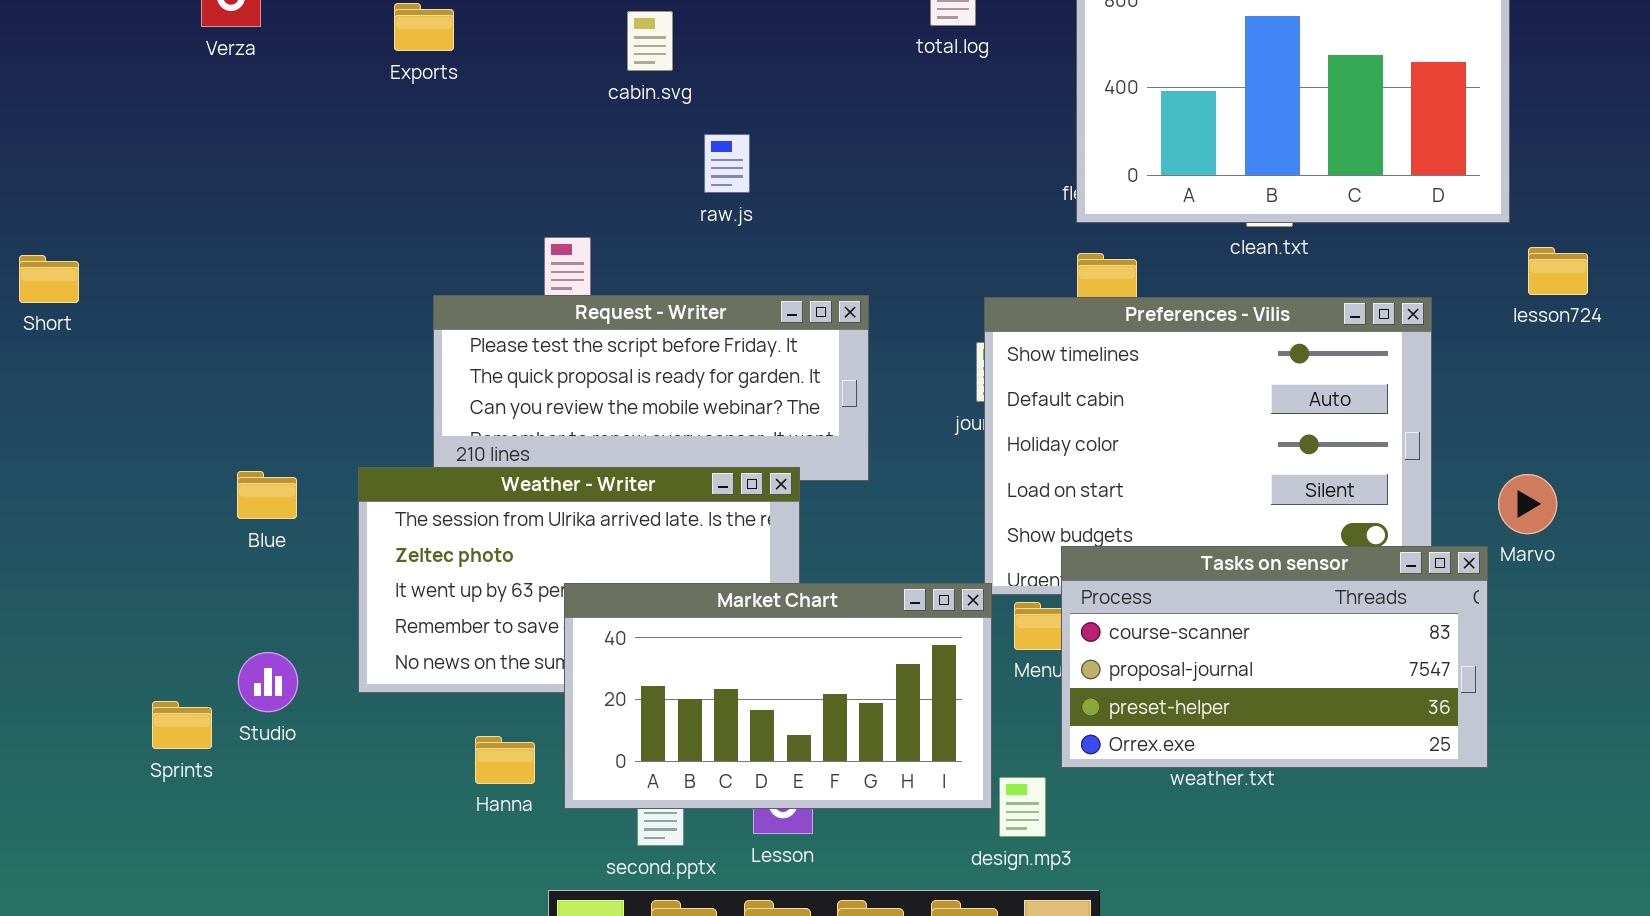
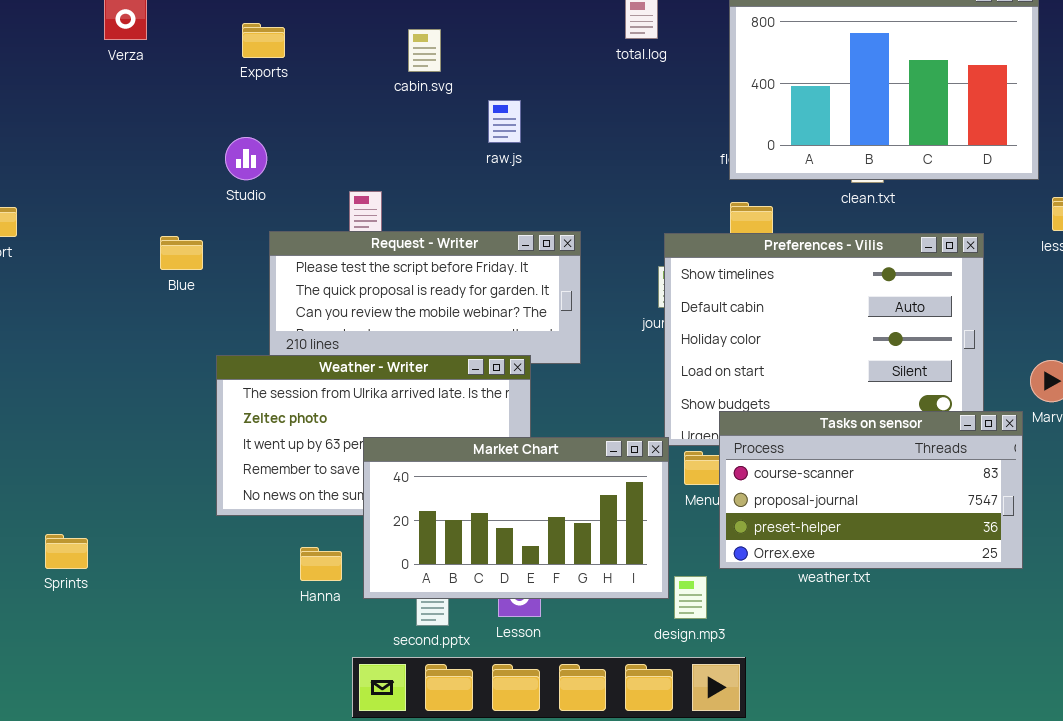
raw.js: [704,134,750,193] -> [488,100,521,143], moved
Blue: [237,471,297,519] -> [160,236,203,270], moved
Studio: [238,652,298,712] -> [225,137,267,180], moved
Sprints: [152,701,212,749] -> [45,534,88,569], moved

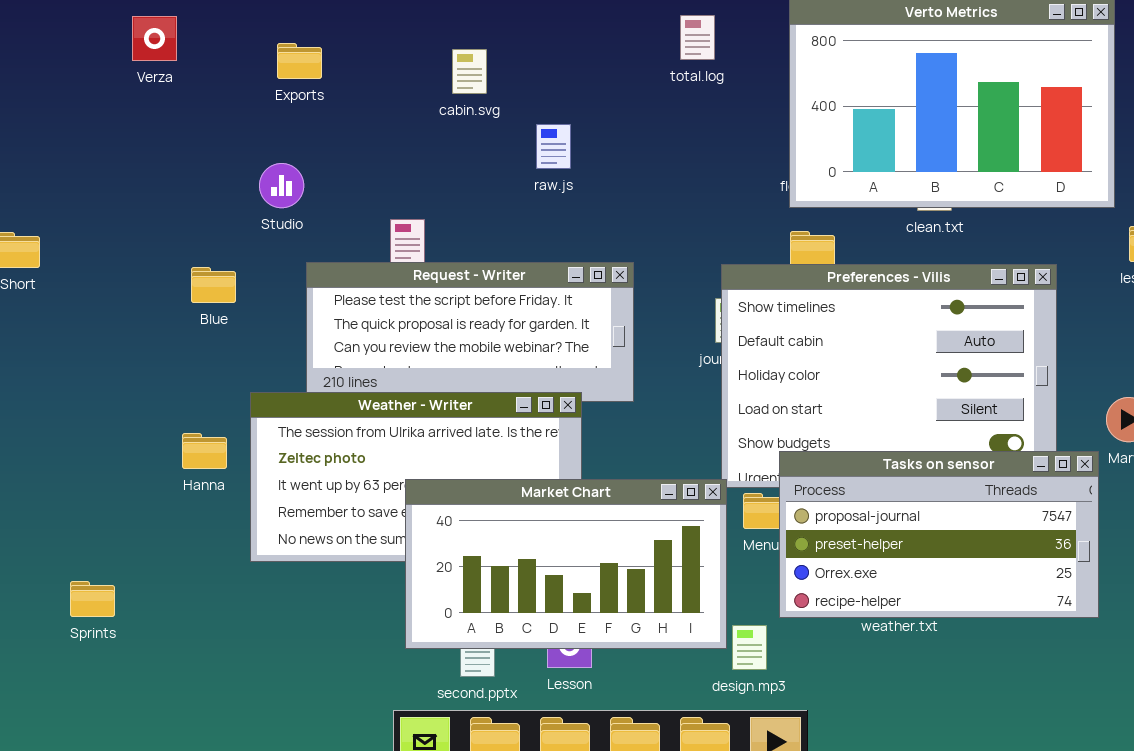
Tasks on sensor: [719,411,1023,569] -> [779,451,1099,618], scrolled down 1 row
Hanna: [300,547,342,581] -> [182,433,227,469], moved

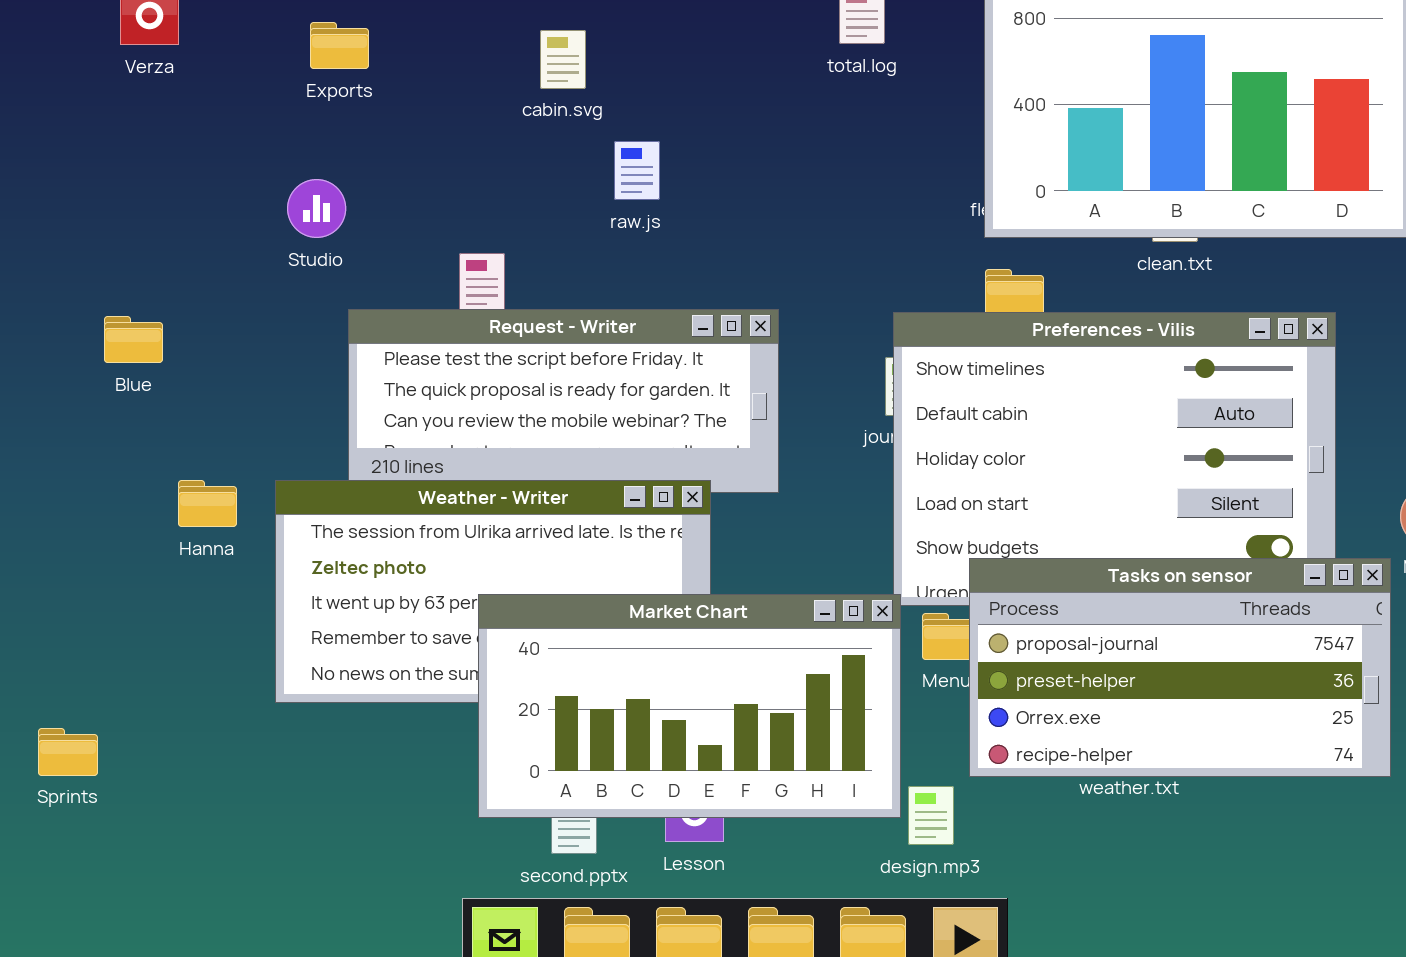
raw.js: [536,124,571,169] -> [614,141,660,200], moved
Blue: [191,267,236,303] -> [104,316,163,363], moved
Hanna: [182,433,227,469] -> [178,480,237,527], moved

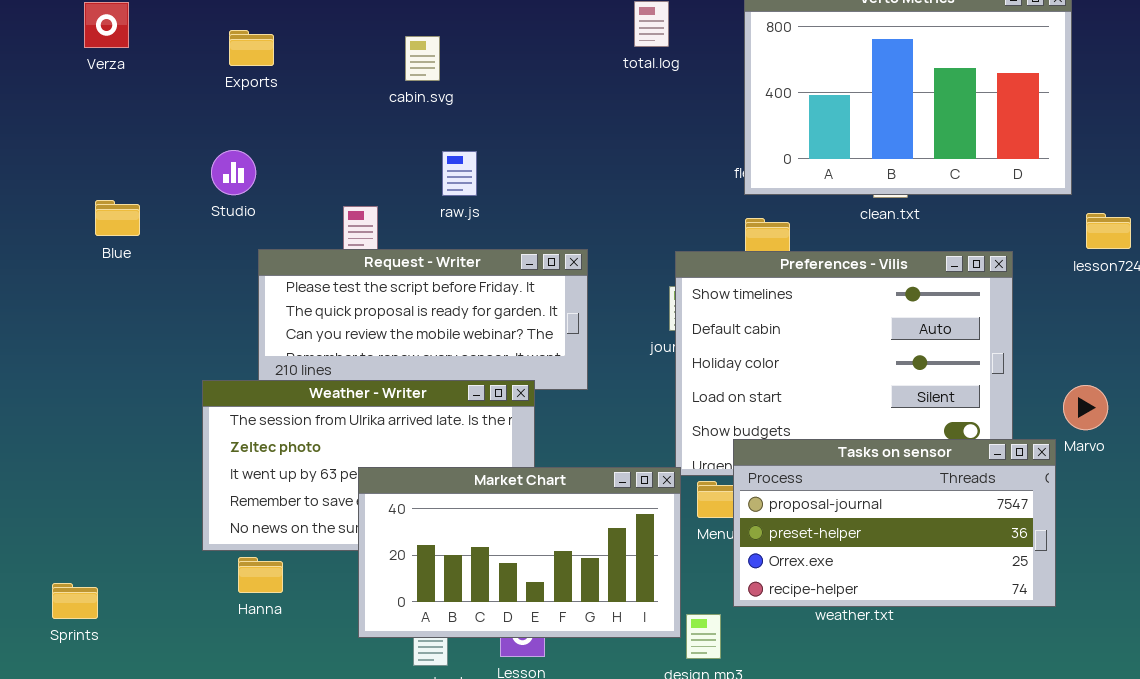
raw.js: [614,141,660,200] -> [442,151,477,196], moved
Blue: [104,316,163,363] -> [95,200,140,236], moved
Hanna: [178,480,237,527] -> [238,557,283,593], moved
Sprints: [38,728,98,776] -> [52,583,98,619], moved

